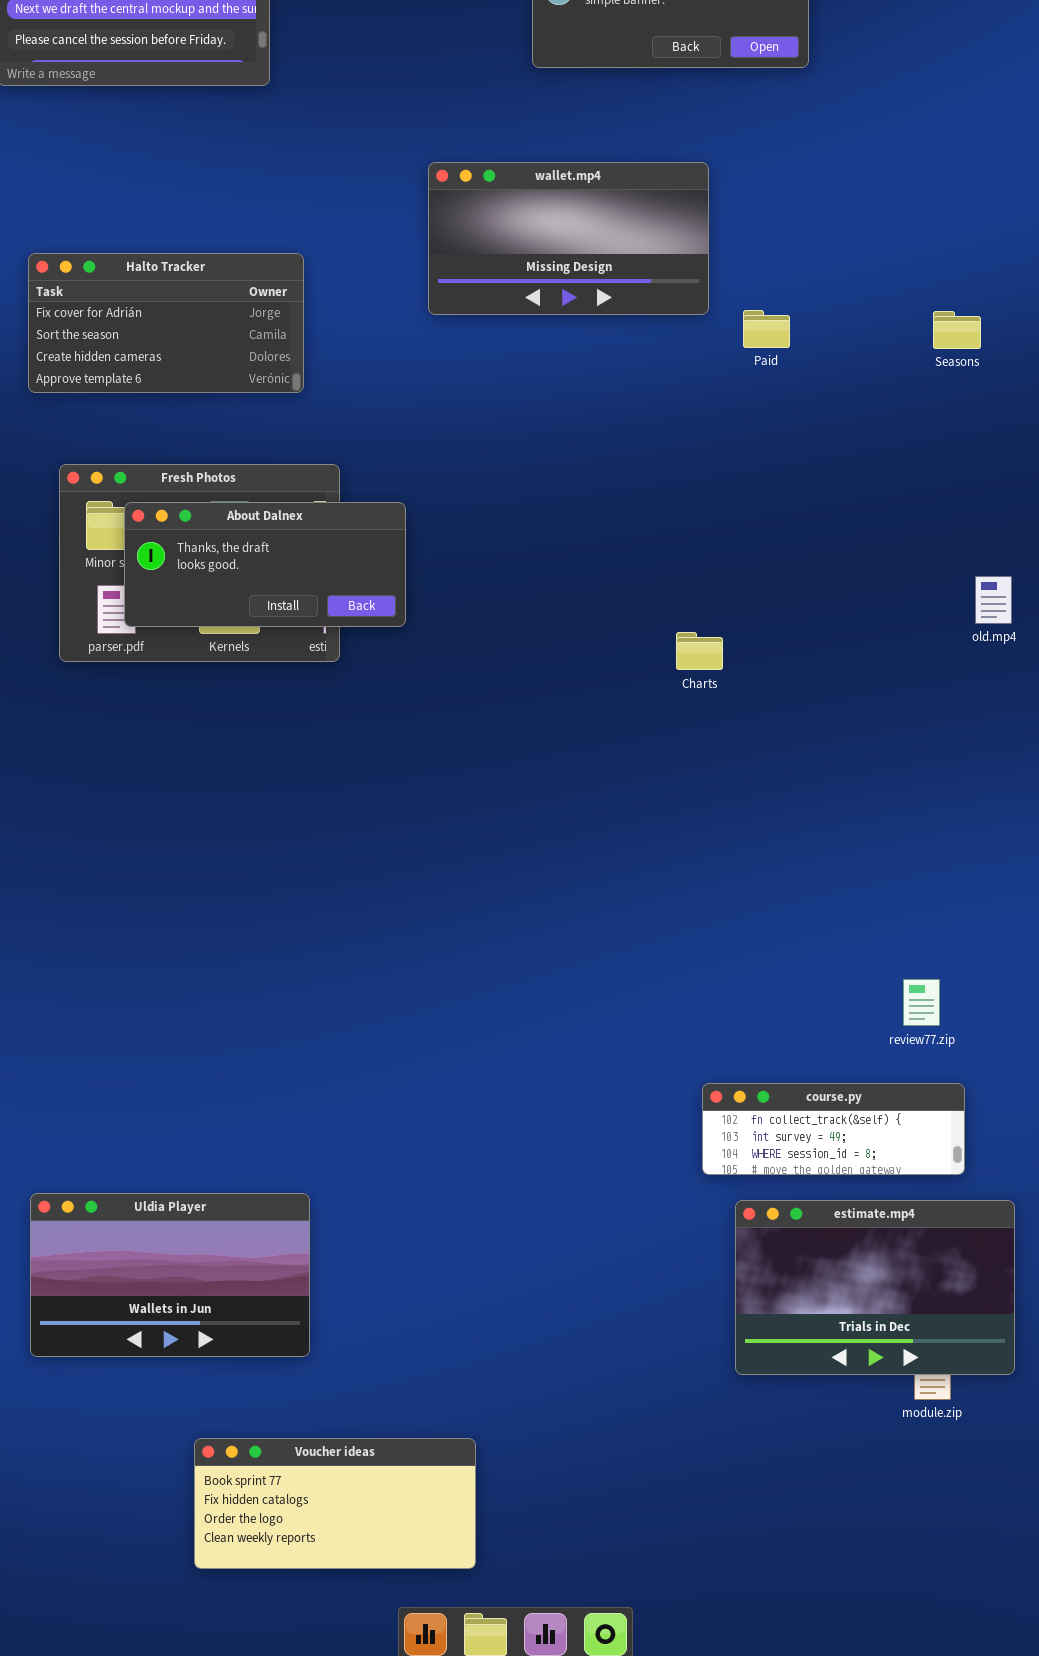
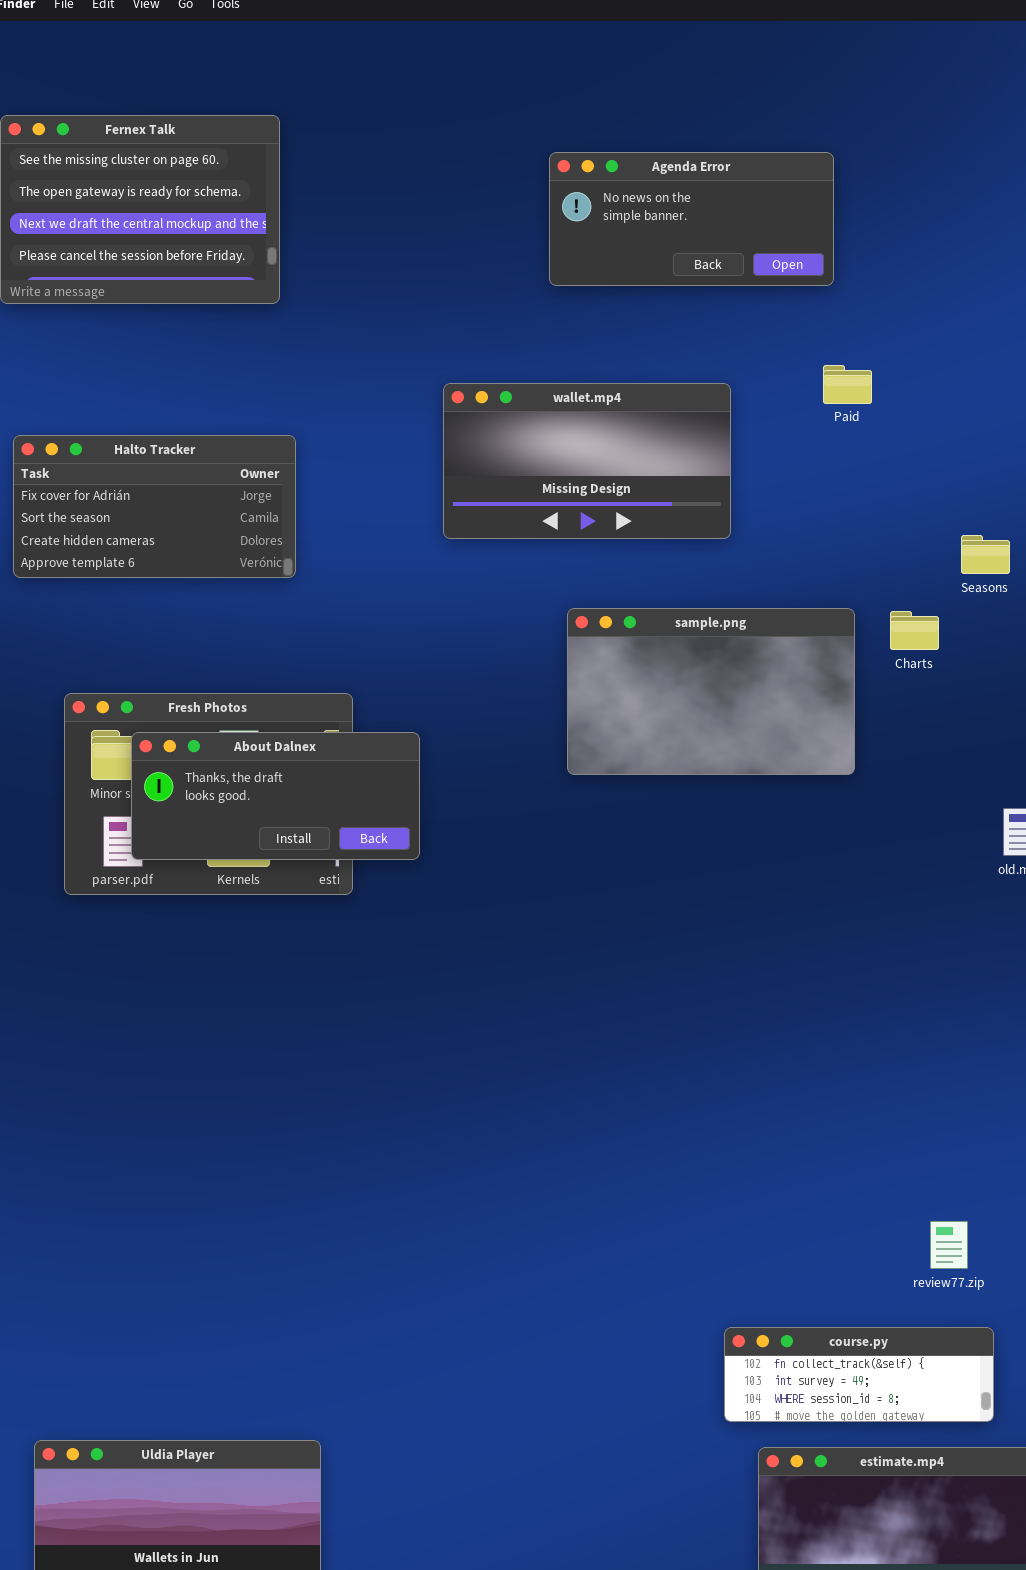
Halto Tracker: [28,253,304,393] -> [13,435,296,578], moved
Paid: [743,310,790,348] -> [823,365,872,404], moved
sample.png: none -> [567,608,855,775], opened
Charts: [676,632,723,670] -> [890,611,939,650], moved

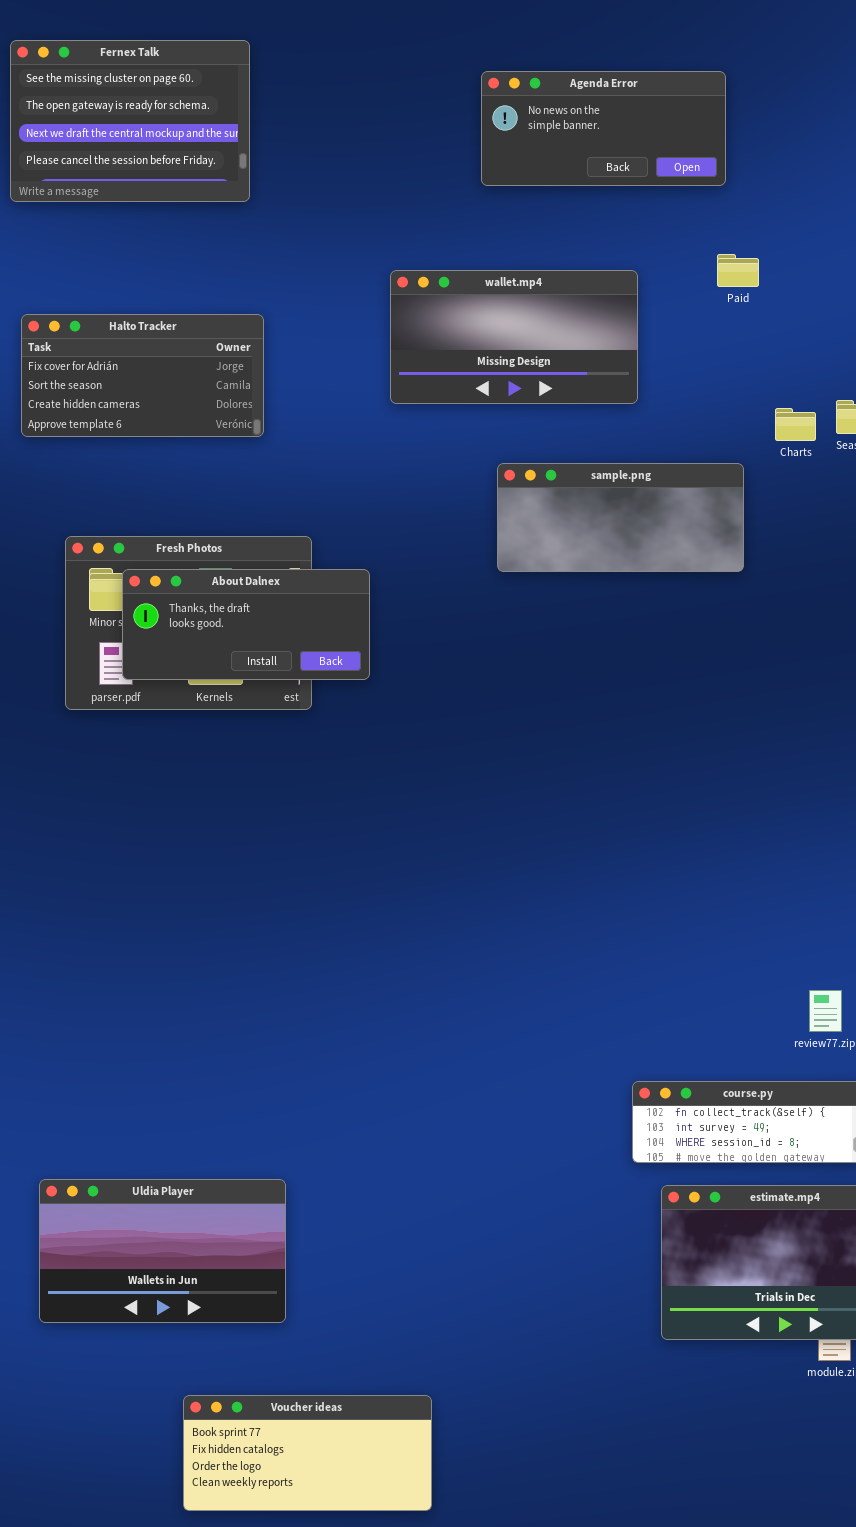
sample.png: [567,608,855,775] -> [497,463,744,572], resized
Charts: [890,611,939,650] -> [775,408,816,441], moved

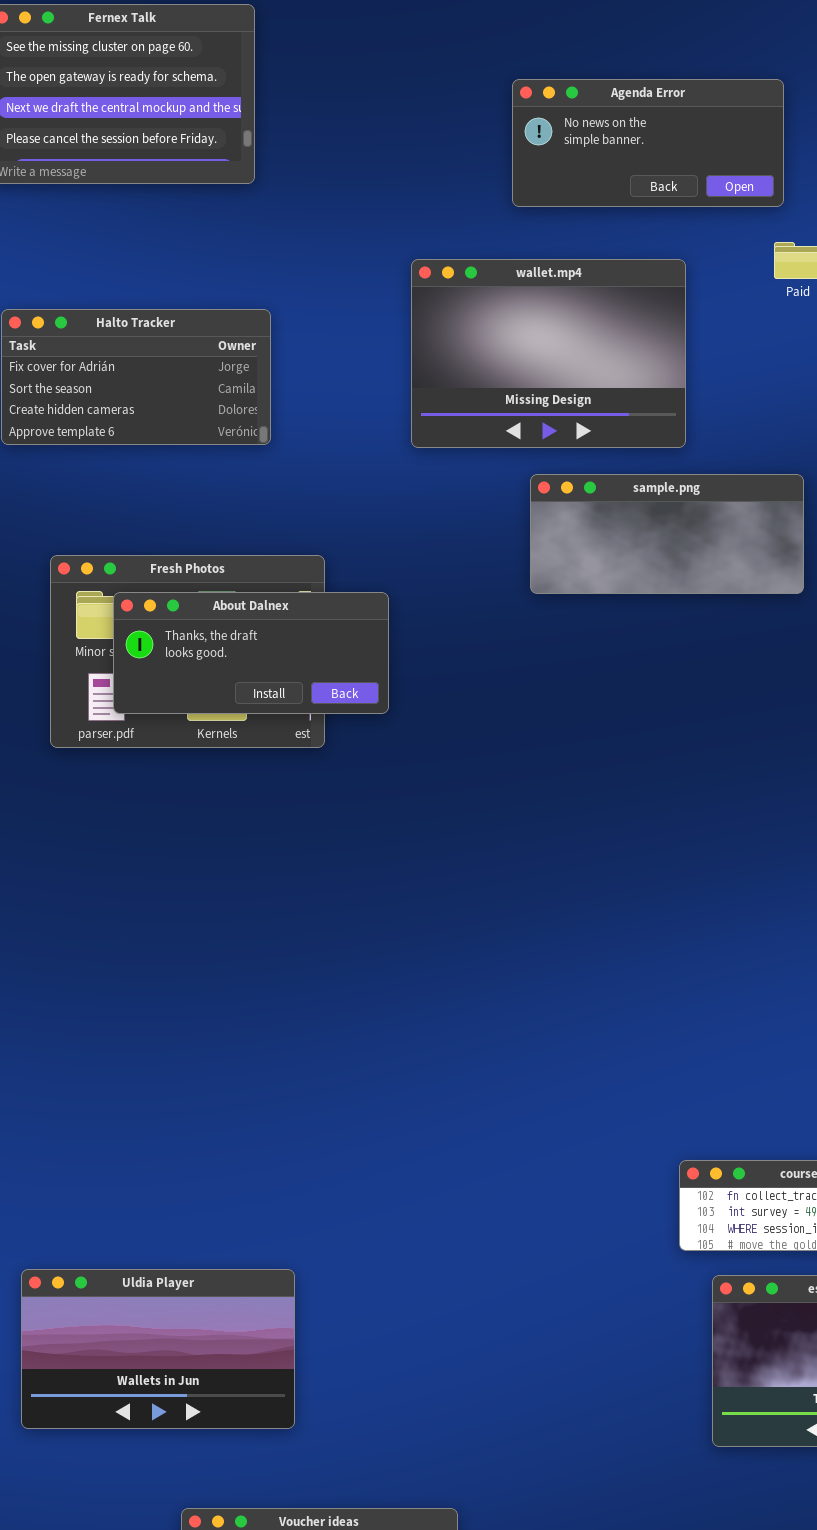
Agenda Error: [481,71,726,186] -> [512,79,784,207], moved
wallet.mp4: [390,270,638,404] -> [411,259,686,448], resized

